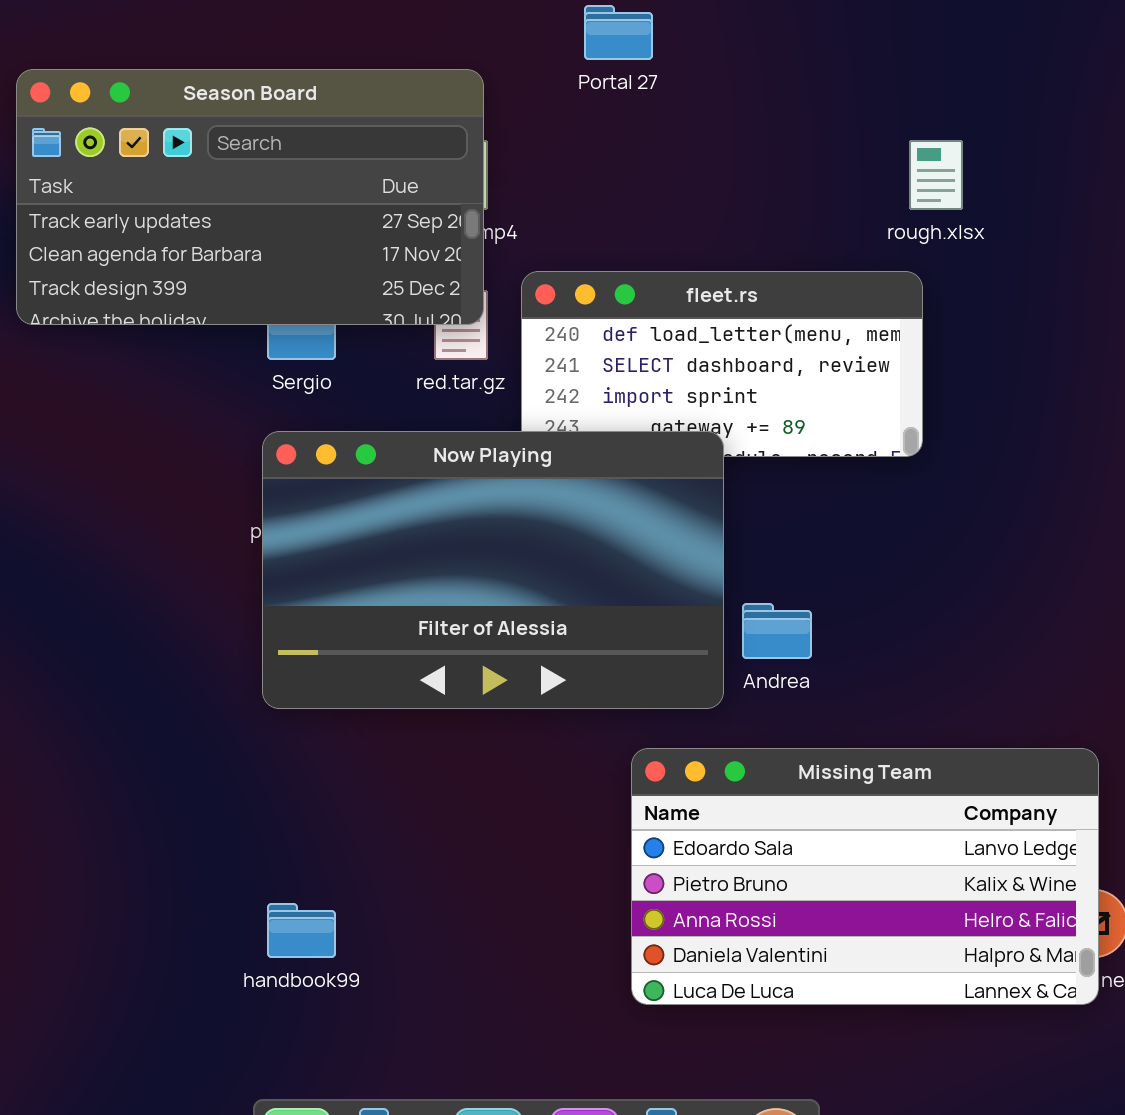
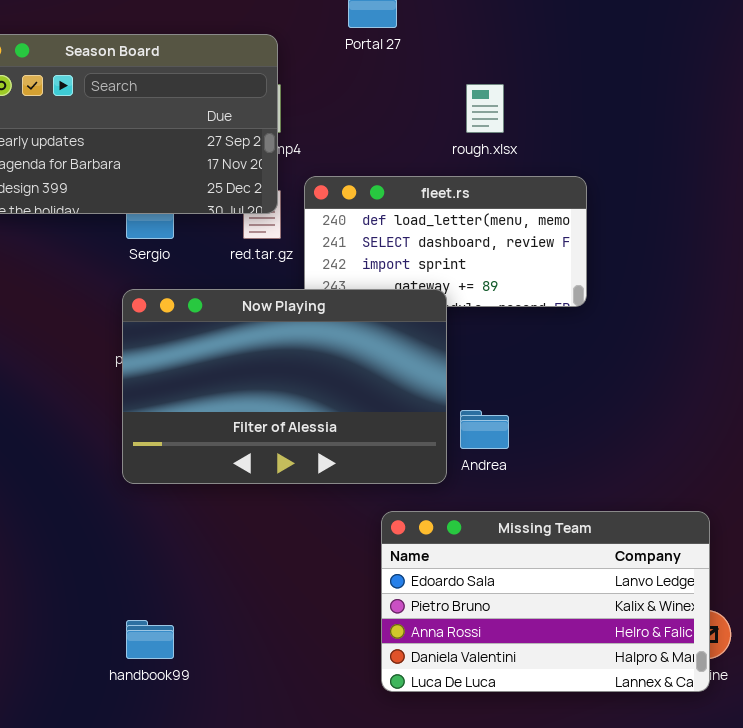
rough.xlsx: [909,140,963,210] -> [466,84,504,133], moved

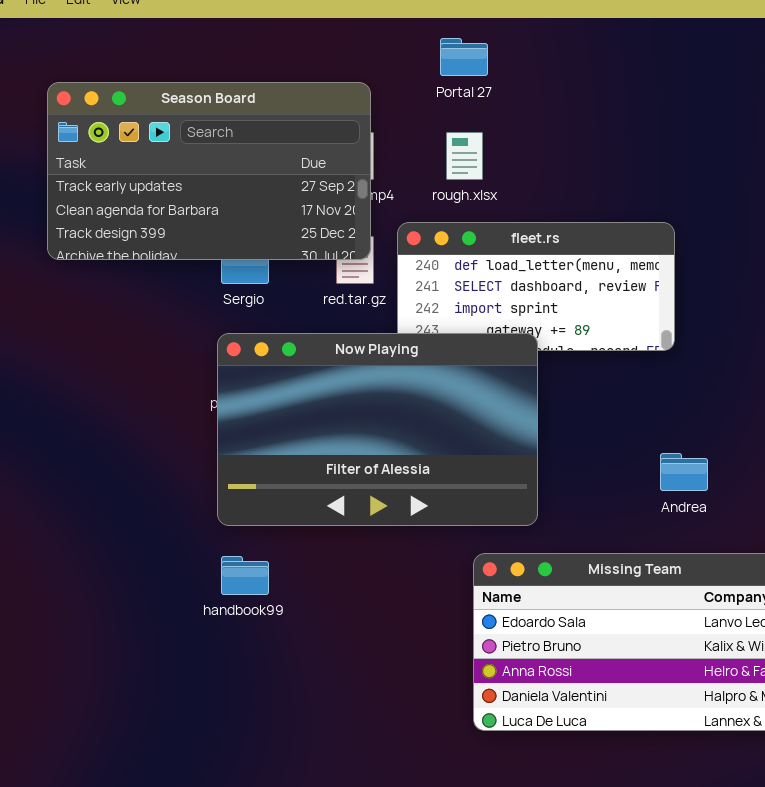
rough.xlsx: [466,84,504,133] -> [446,132,483,180], moved
Andrea: [460,410,509,449] -> [660,453,708,491], moved
handbook99: [126,620,174,659] -> [221,556,269,595], moved

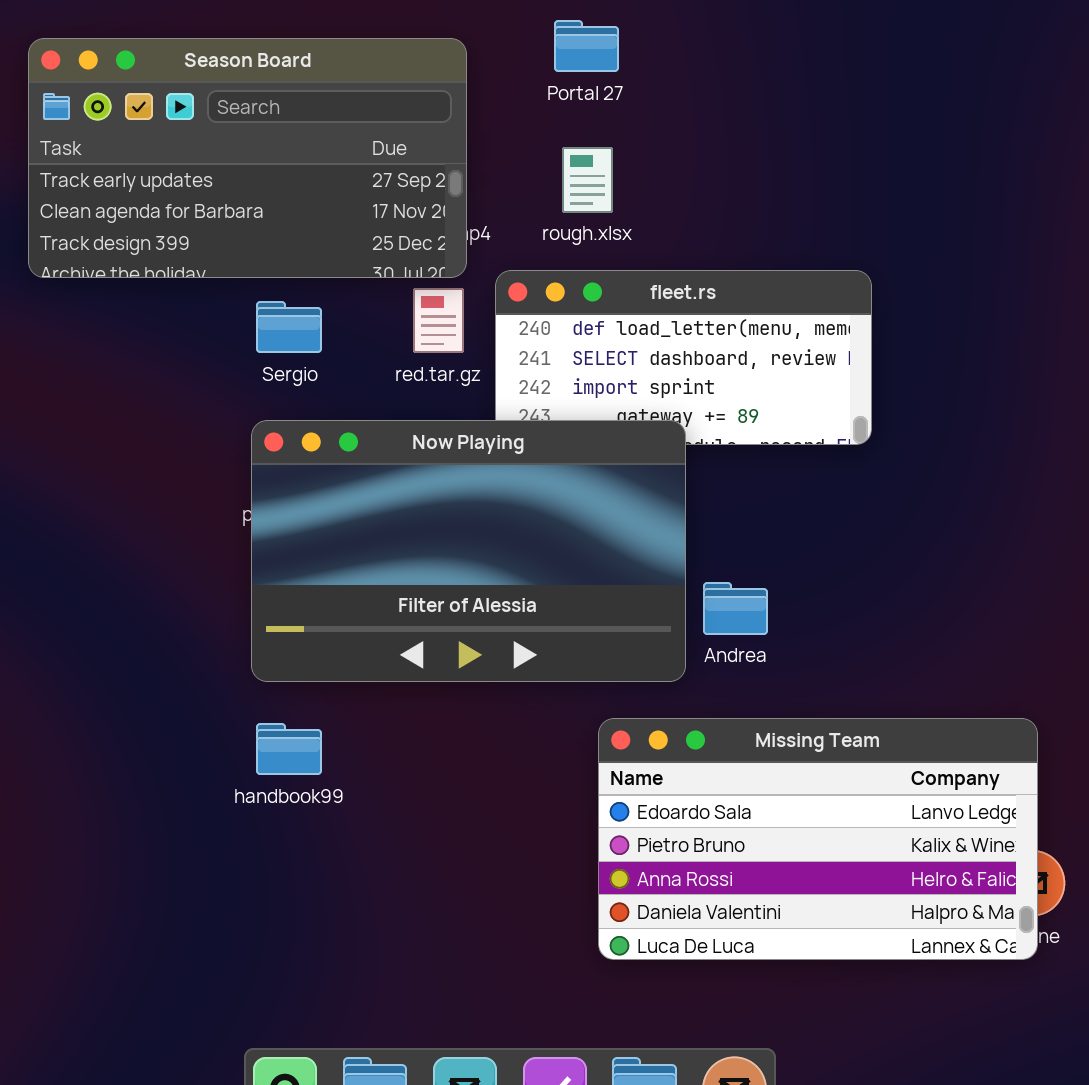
Season Board: [47,82,371,260] -> [28,38,467,278], moved
Andrea: [660,453,708,491] -> [703,582,768,635], moved

